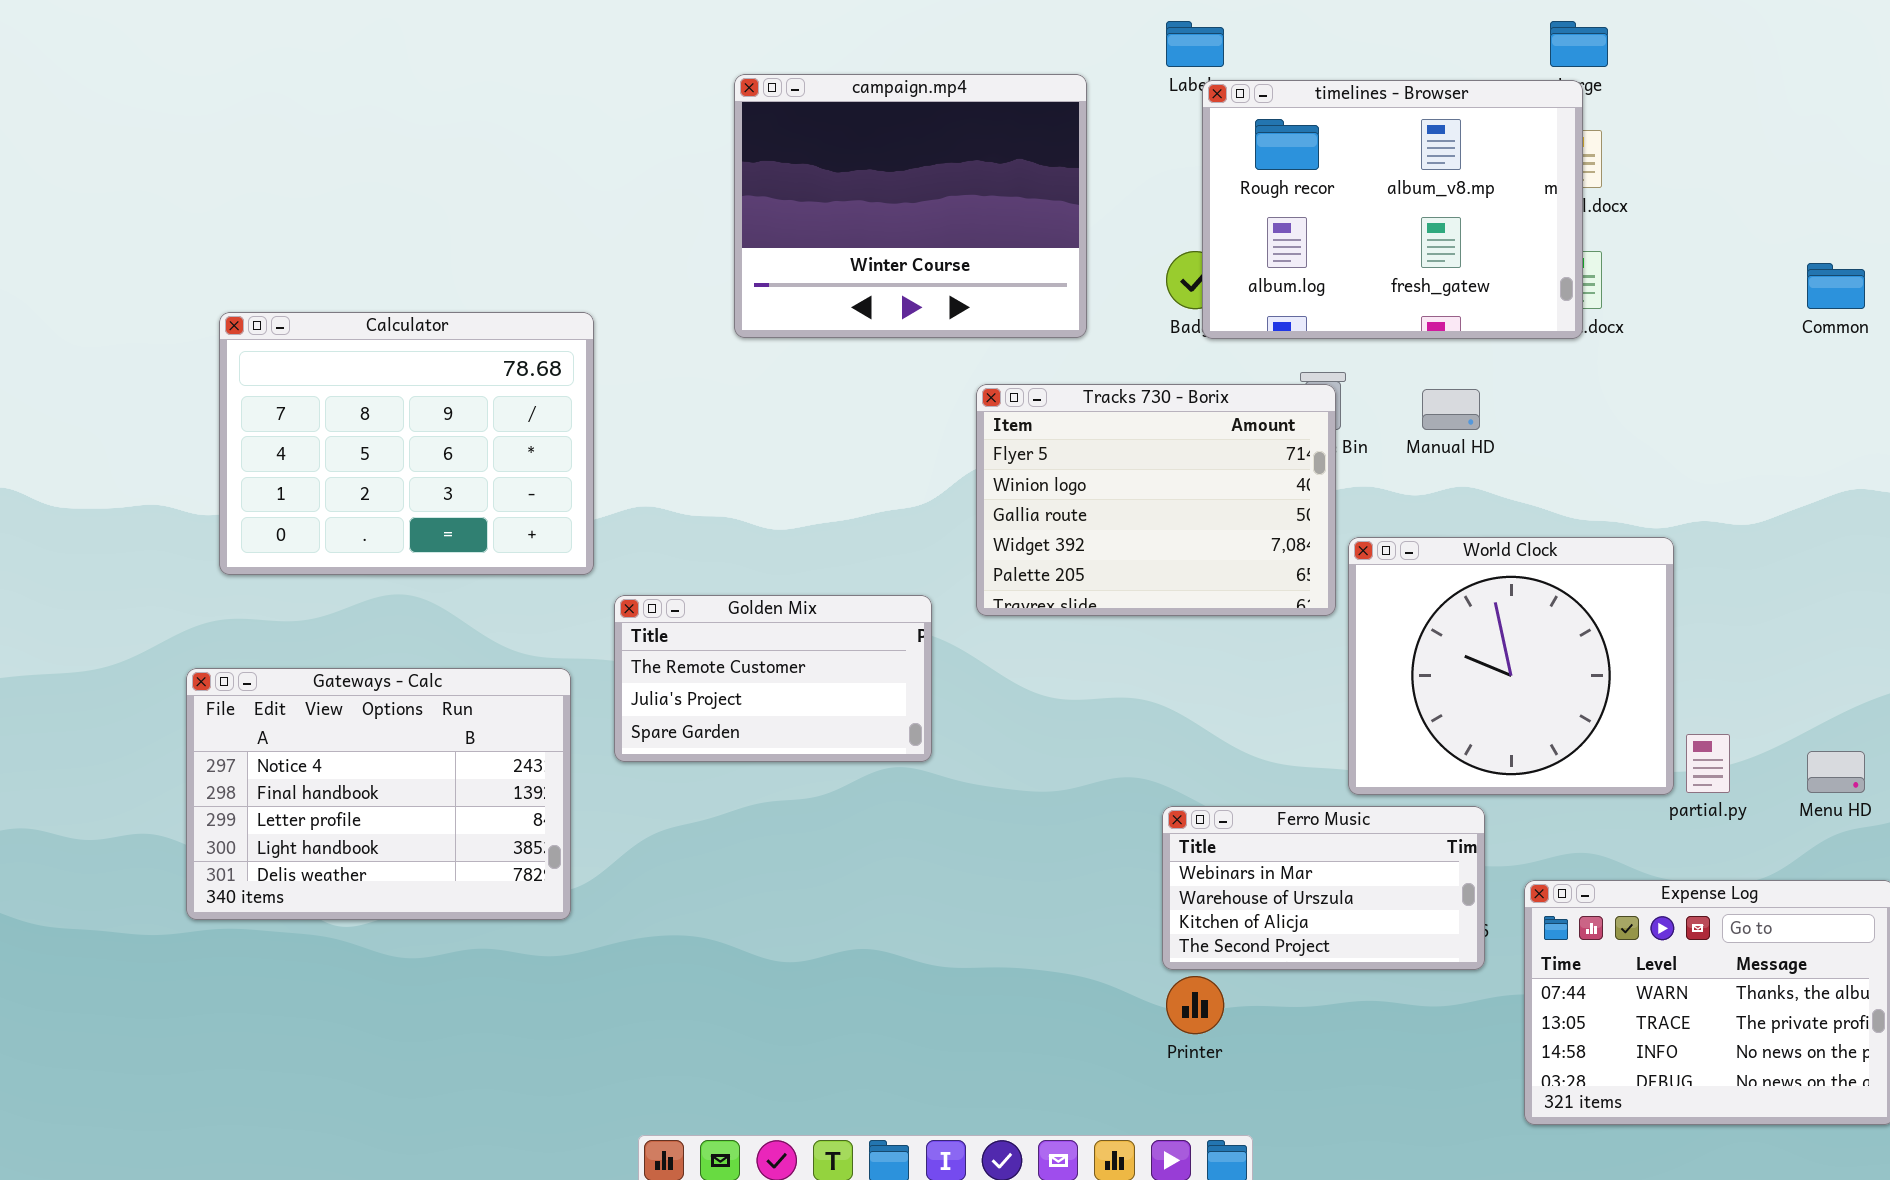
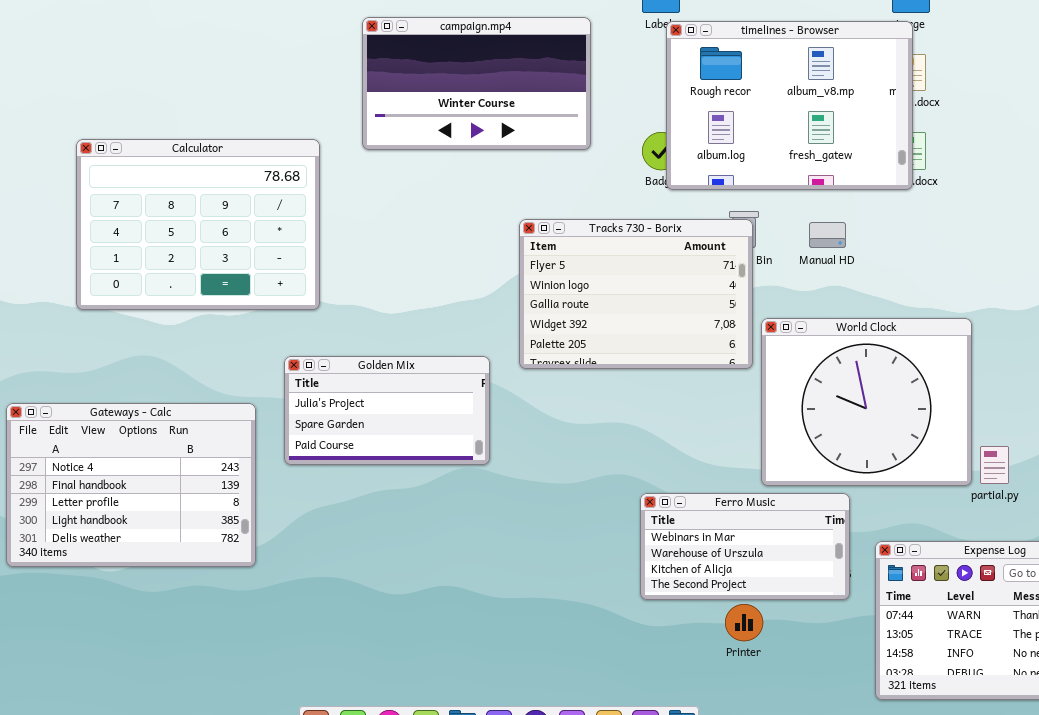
campaign.mp4: [734,74,1087,338] -> [362,17,591,150], resized
Calculator: [219,312,594,575] -> [76,139,320,310], moved
Golden Mix: [614,595,932,762] -> [284,356,490,465], scrolled down 1 row
Printer: [1166,976,1224,1034] -> [725,604,763,641], moved

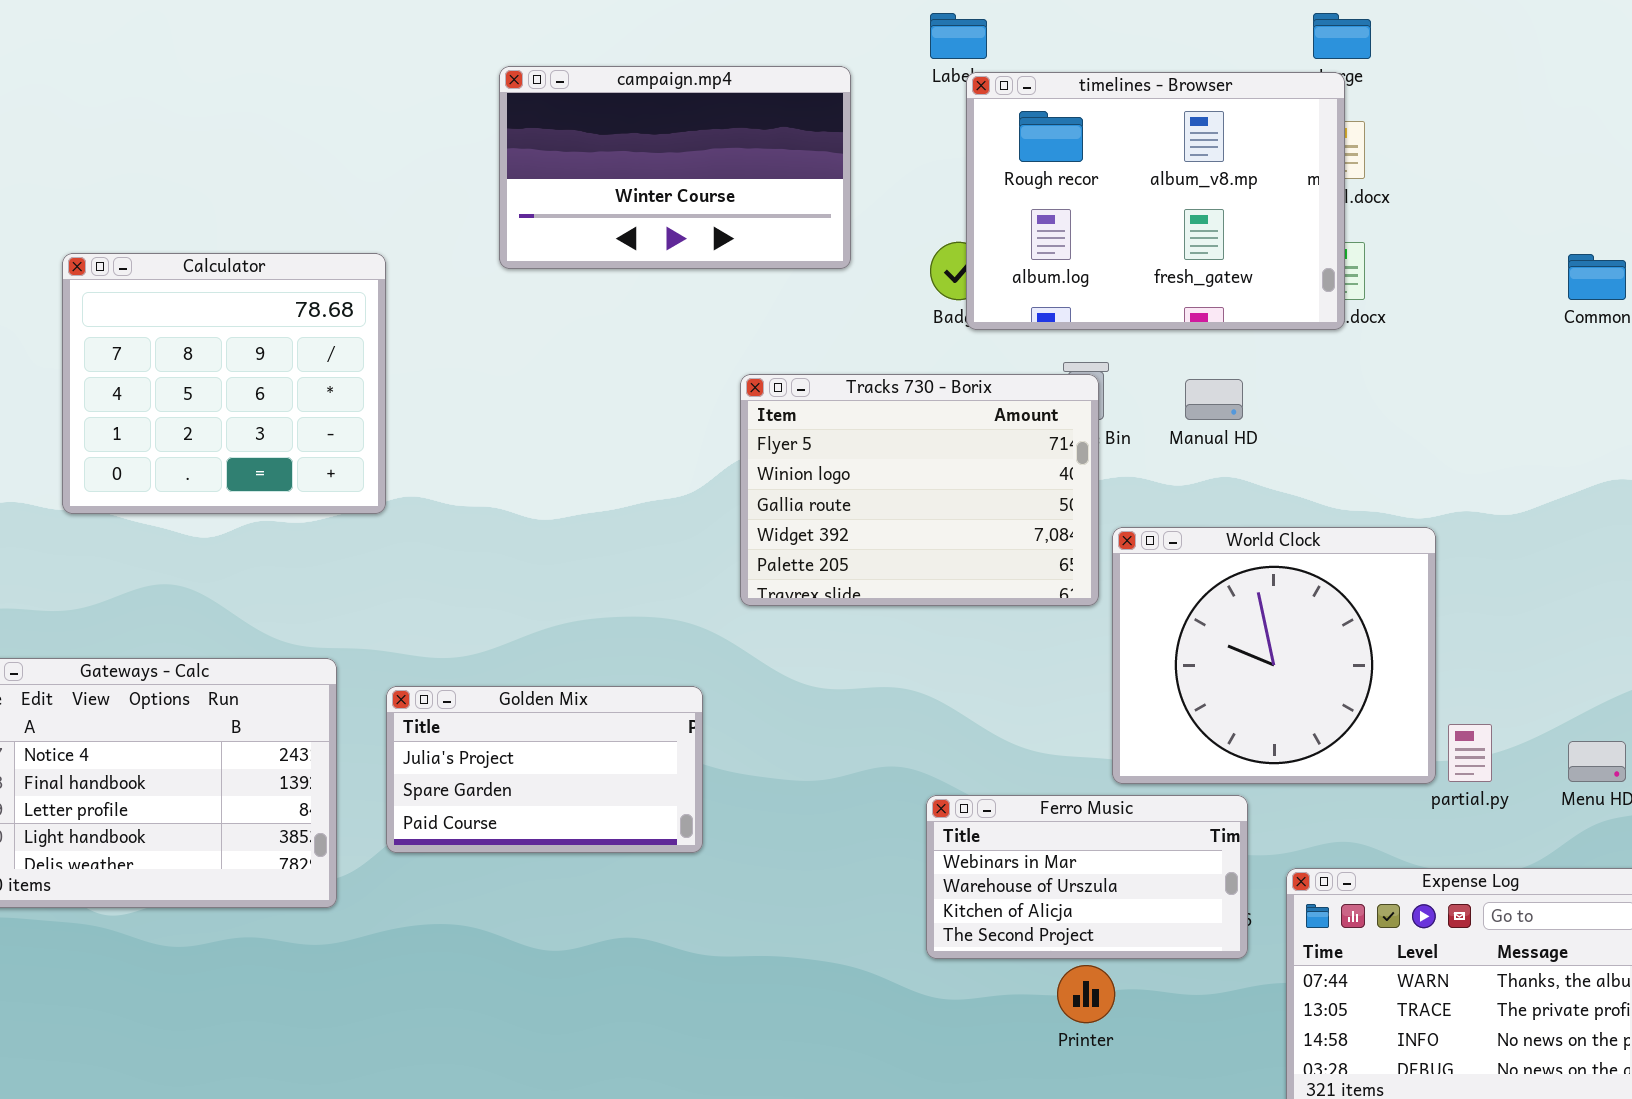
Calculator: [76,139,320,310] -> [62,253,386,514], resized
Golden Mix: [284,356,490,465] -> [386,686,703,853], moved

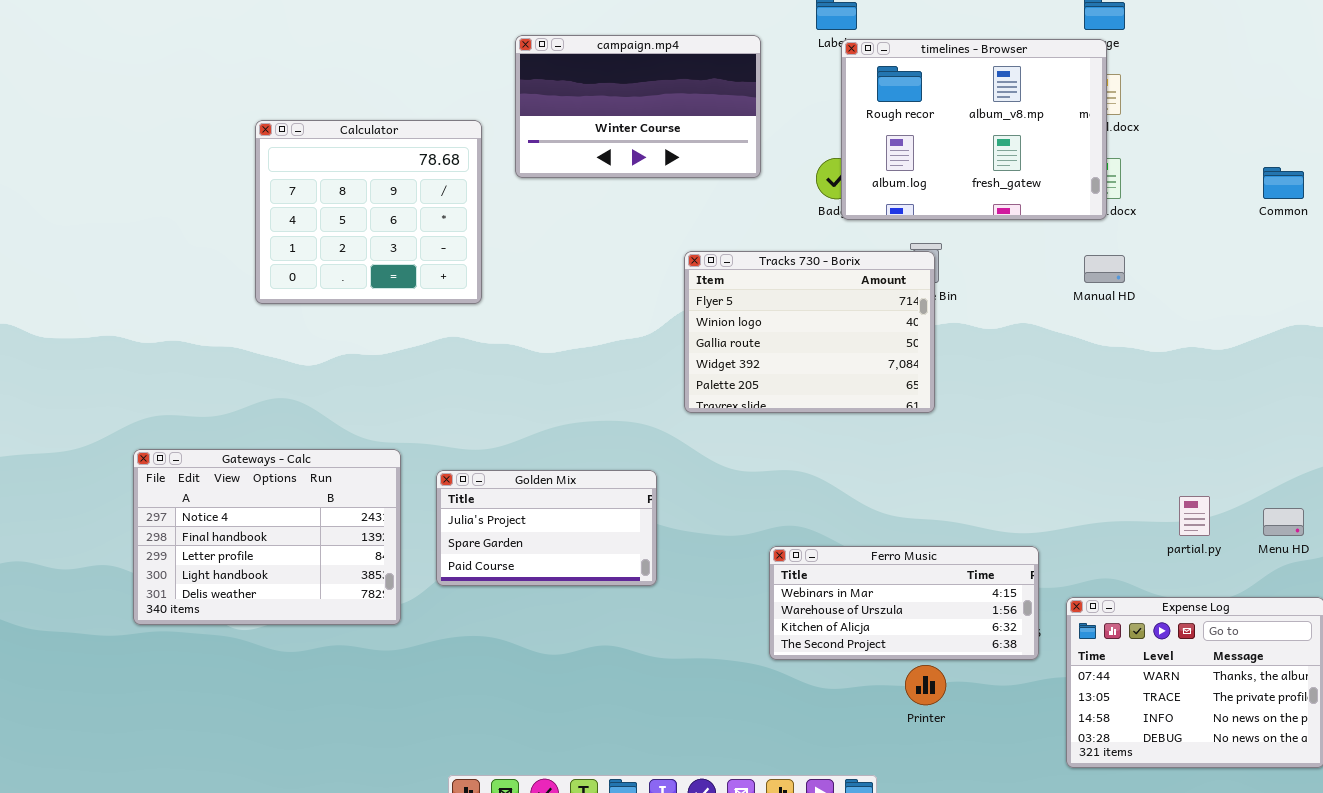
Calculator: [62,253,386,514] -> [255,120,482,304], moved
Manual HD: [1185,379,1243,420] -> [1084,255,1125,283], moved
World Clock: [1112,527,1436,784] -> none, closed
Ferro Music: [926,795,1248,959] -> [769,546,1039,660], resized

